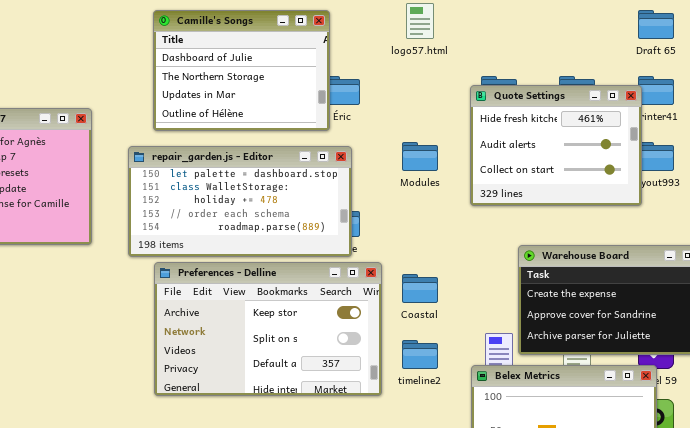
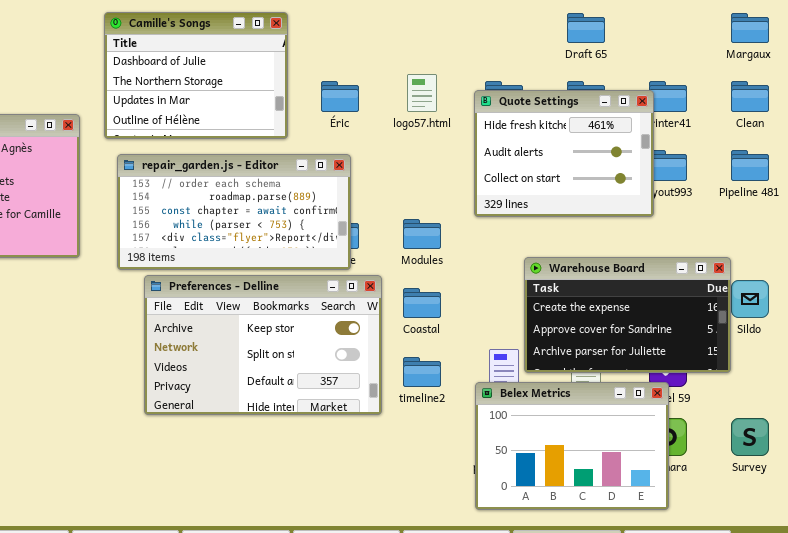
logo57.html: [406,3,434,39] -> [407,74,437,112], moved
Camille's Songs: [153,10,330,131] -> [104,12,288,139], moved
Draft 65: [638,10,674,39] -> [567,13,605,43], moved
Modules: [402,142,438,171] -> [403,219,441,249], moved
repair_garden.js - Editor: [128,146,352,257] -> [117,154,351,270], scrolled down 3 rows

